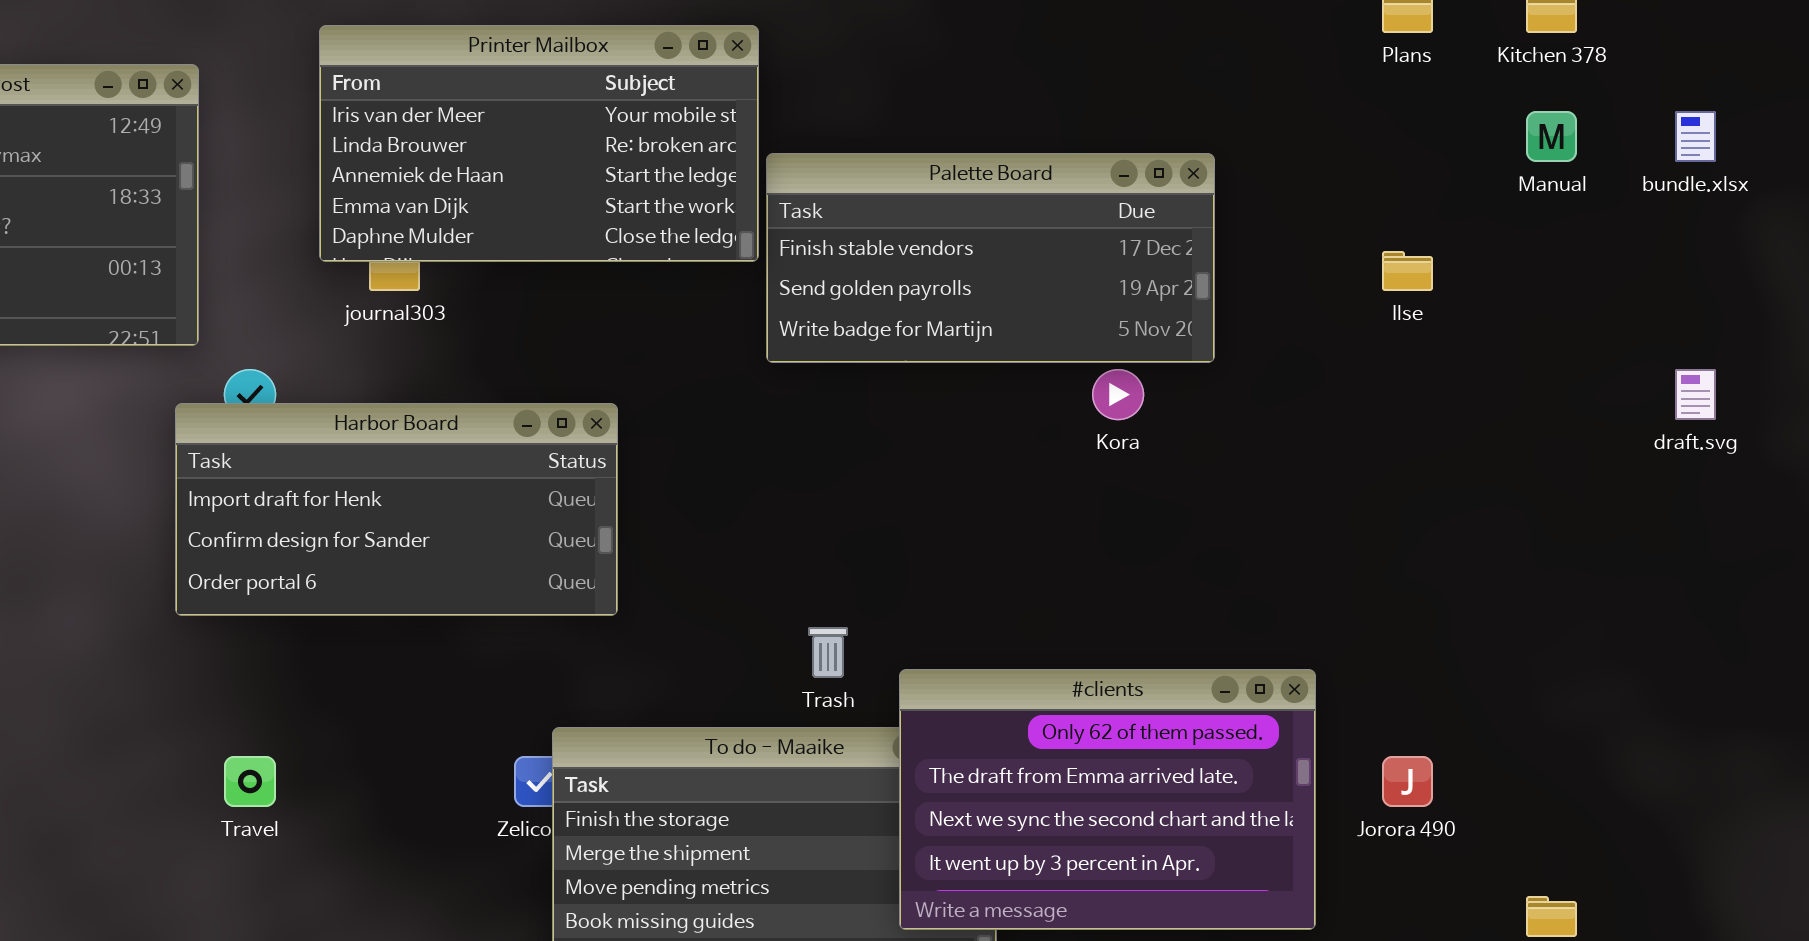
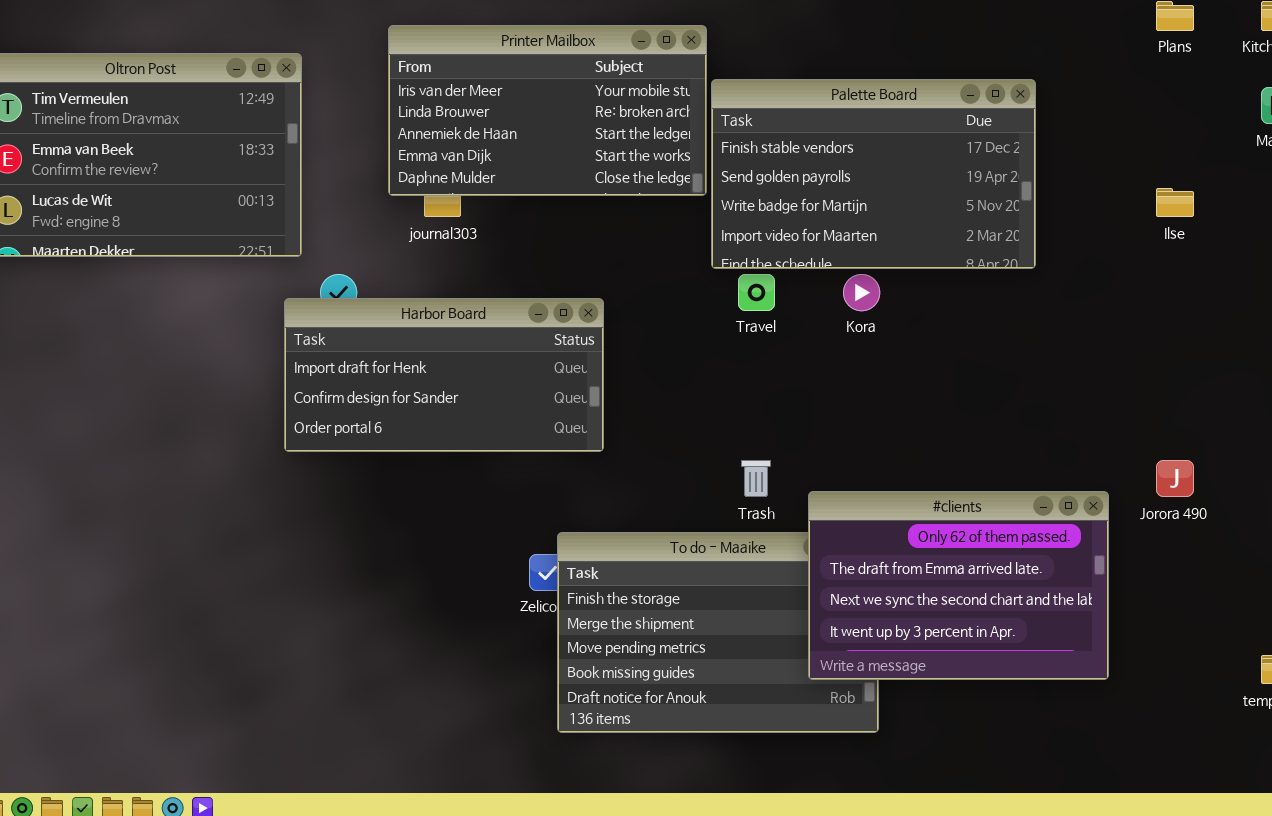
Palette Board: [766,153,1215,363] -> [711,79,1036,269], resized
Kora: [1092,369,1144,420] -> [843,274,880,311], moved
Travel: [224,756,276,807] -> [738,274,775,311], moved
Jorora 490: [1382,756,1433,807] -> [1156,460,1194,497], moved

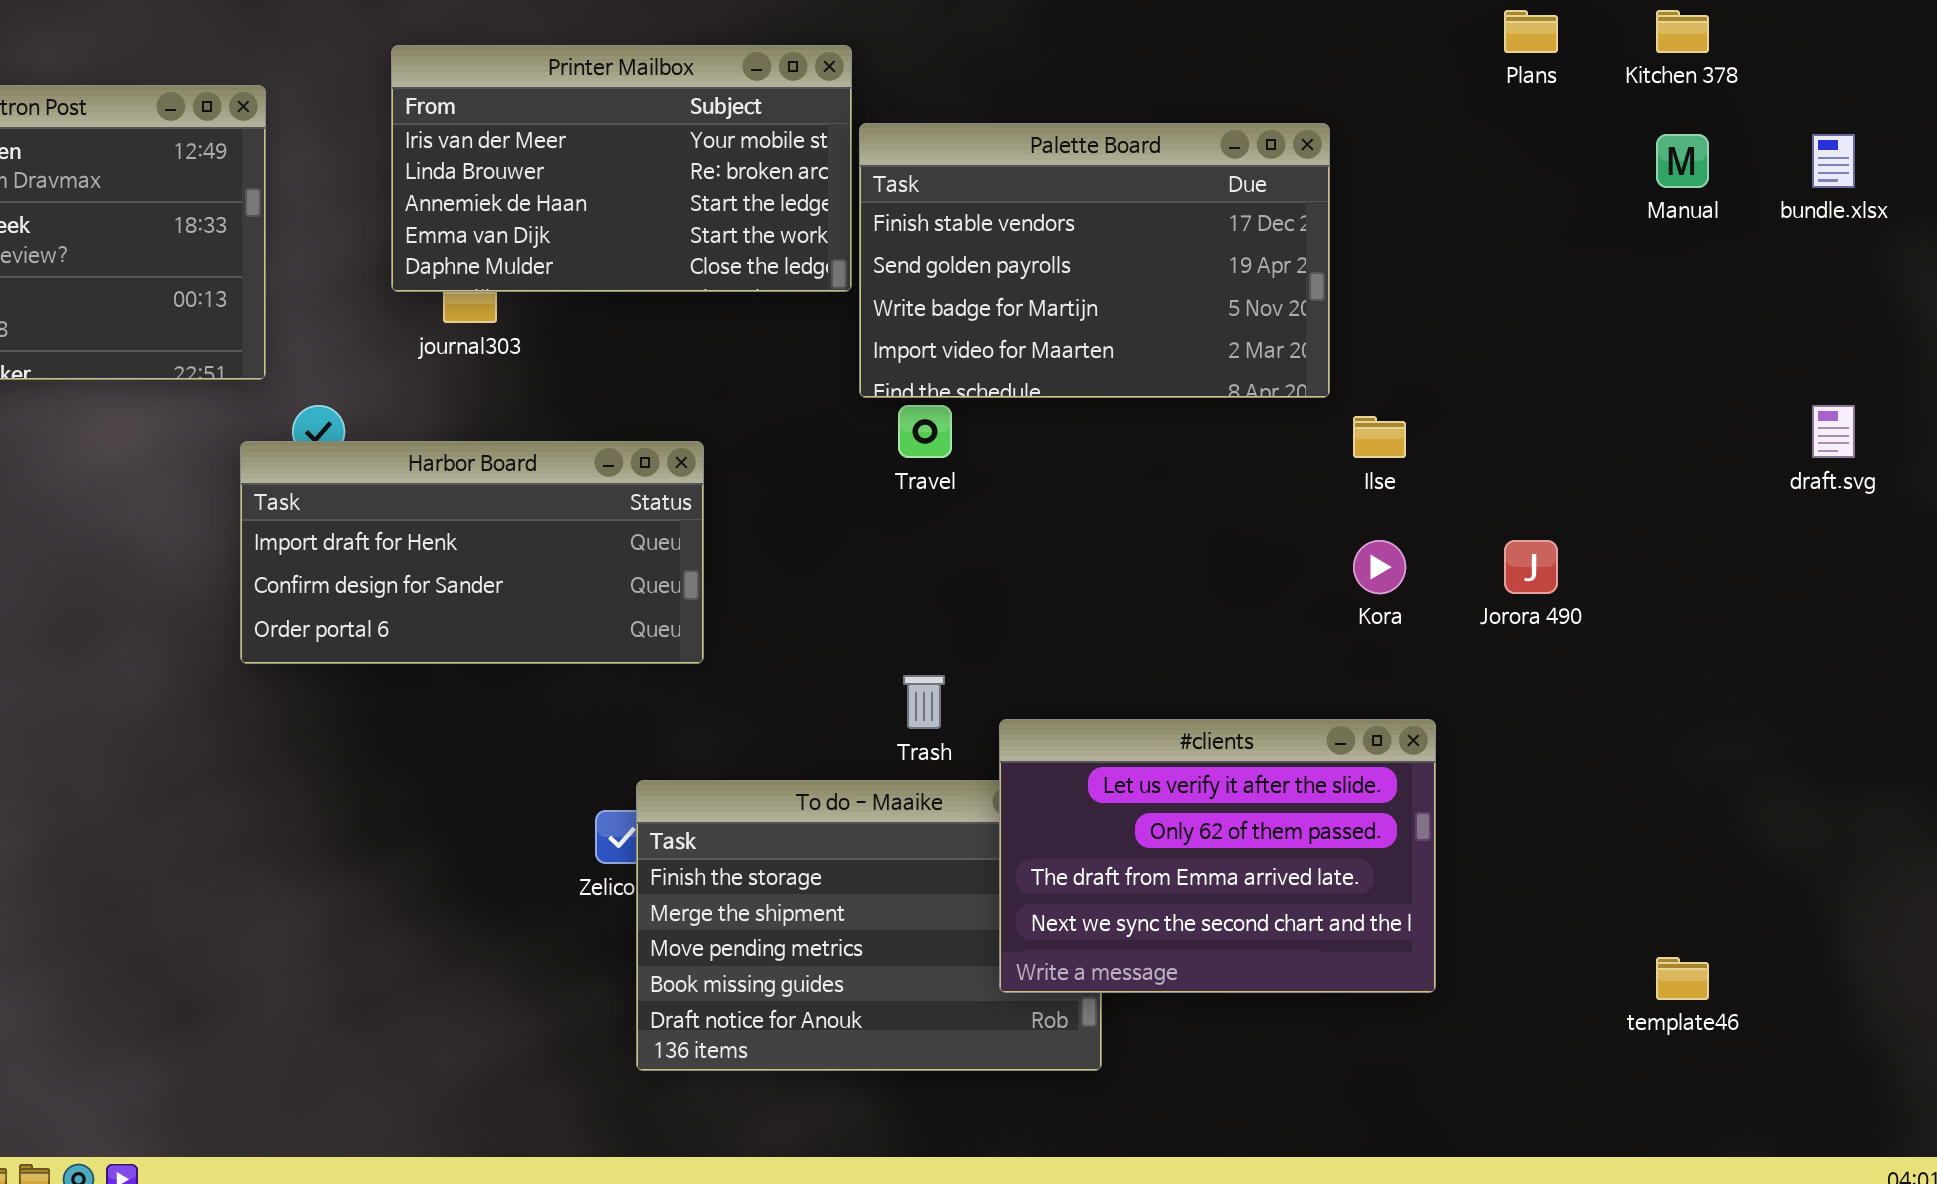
Ilse: [1156,188,1194,217] -> [1353,416,1406,458], moved
Kora: [843,274,880,311] -> [1353,540,1406,594], moved
Jorora 490: [1156,460,1194,497] -> [1504,540,1558,594], moved
#clients: [808,491,1109,680] -> [999,719,1436,993], scrolled up 1 row

